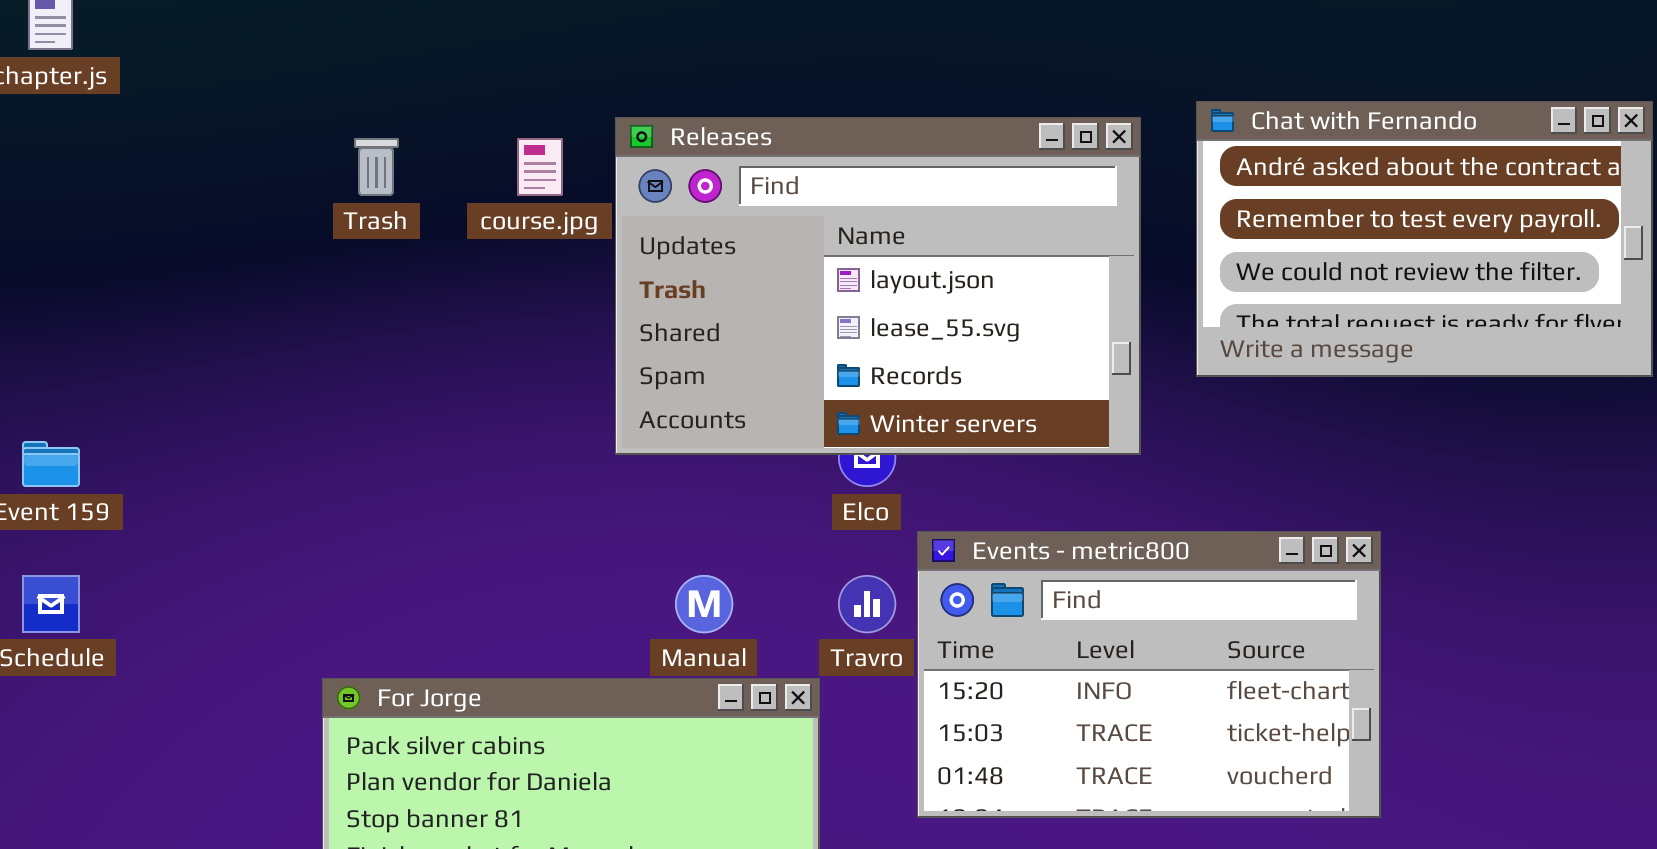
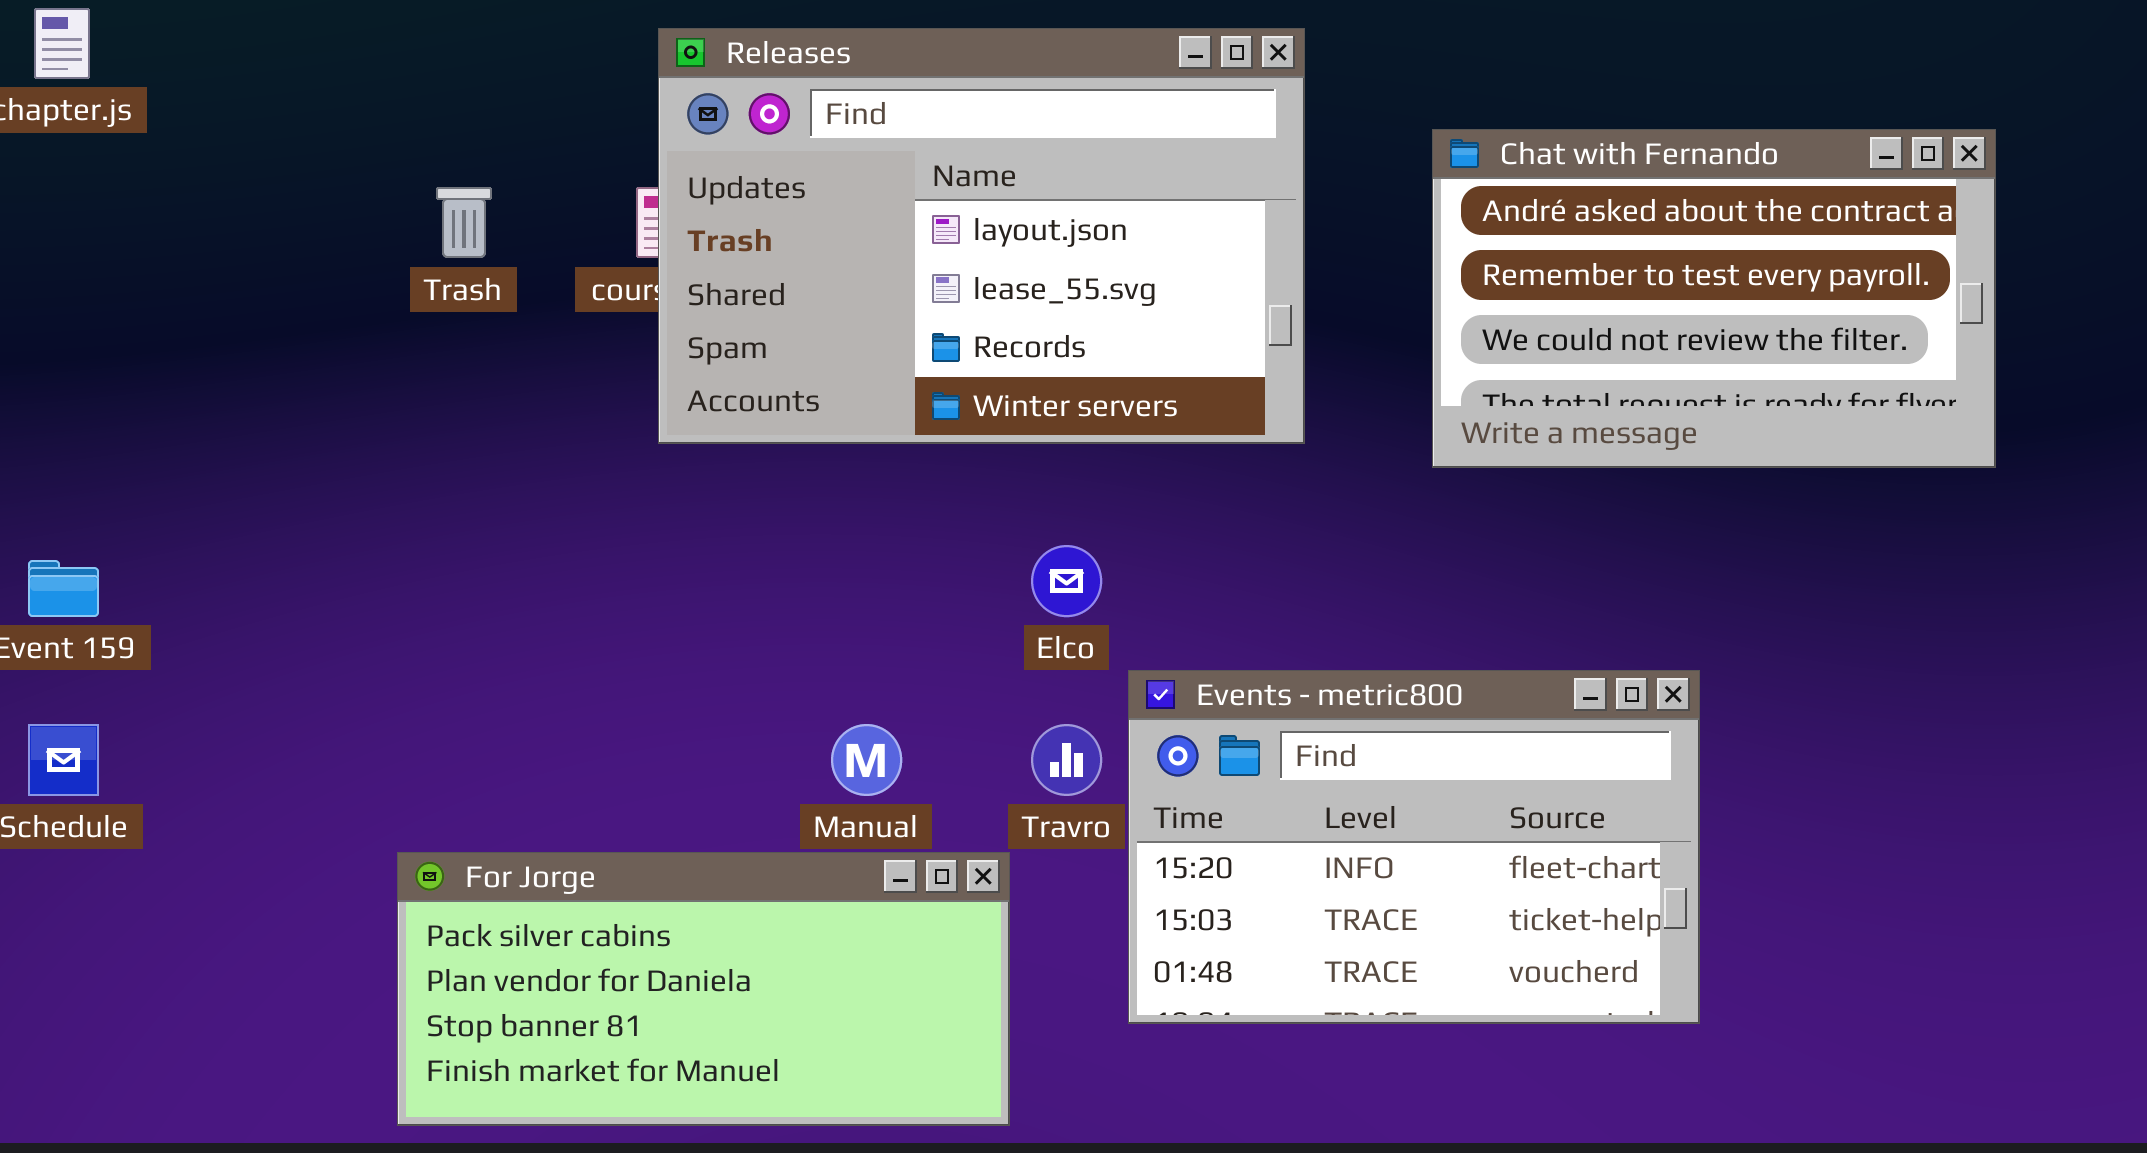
Chat with Fernando: [1196,101,1653,377] -> [1432,129,1996,468], moved
Releases: [615,117,1141,455] -> [658,28,1305,444], moved

